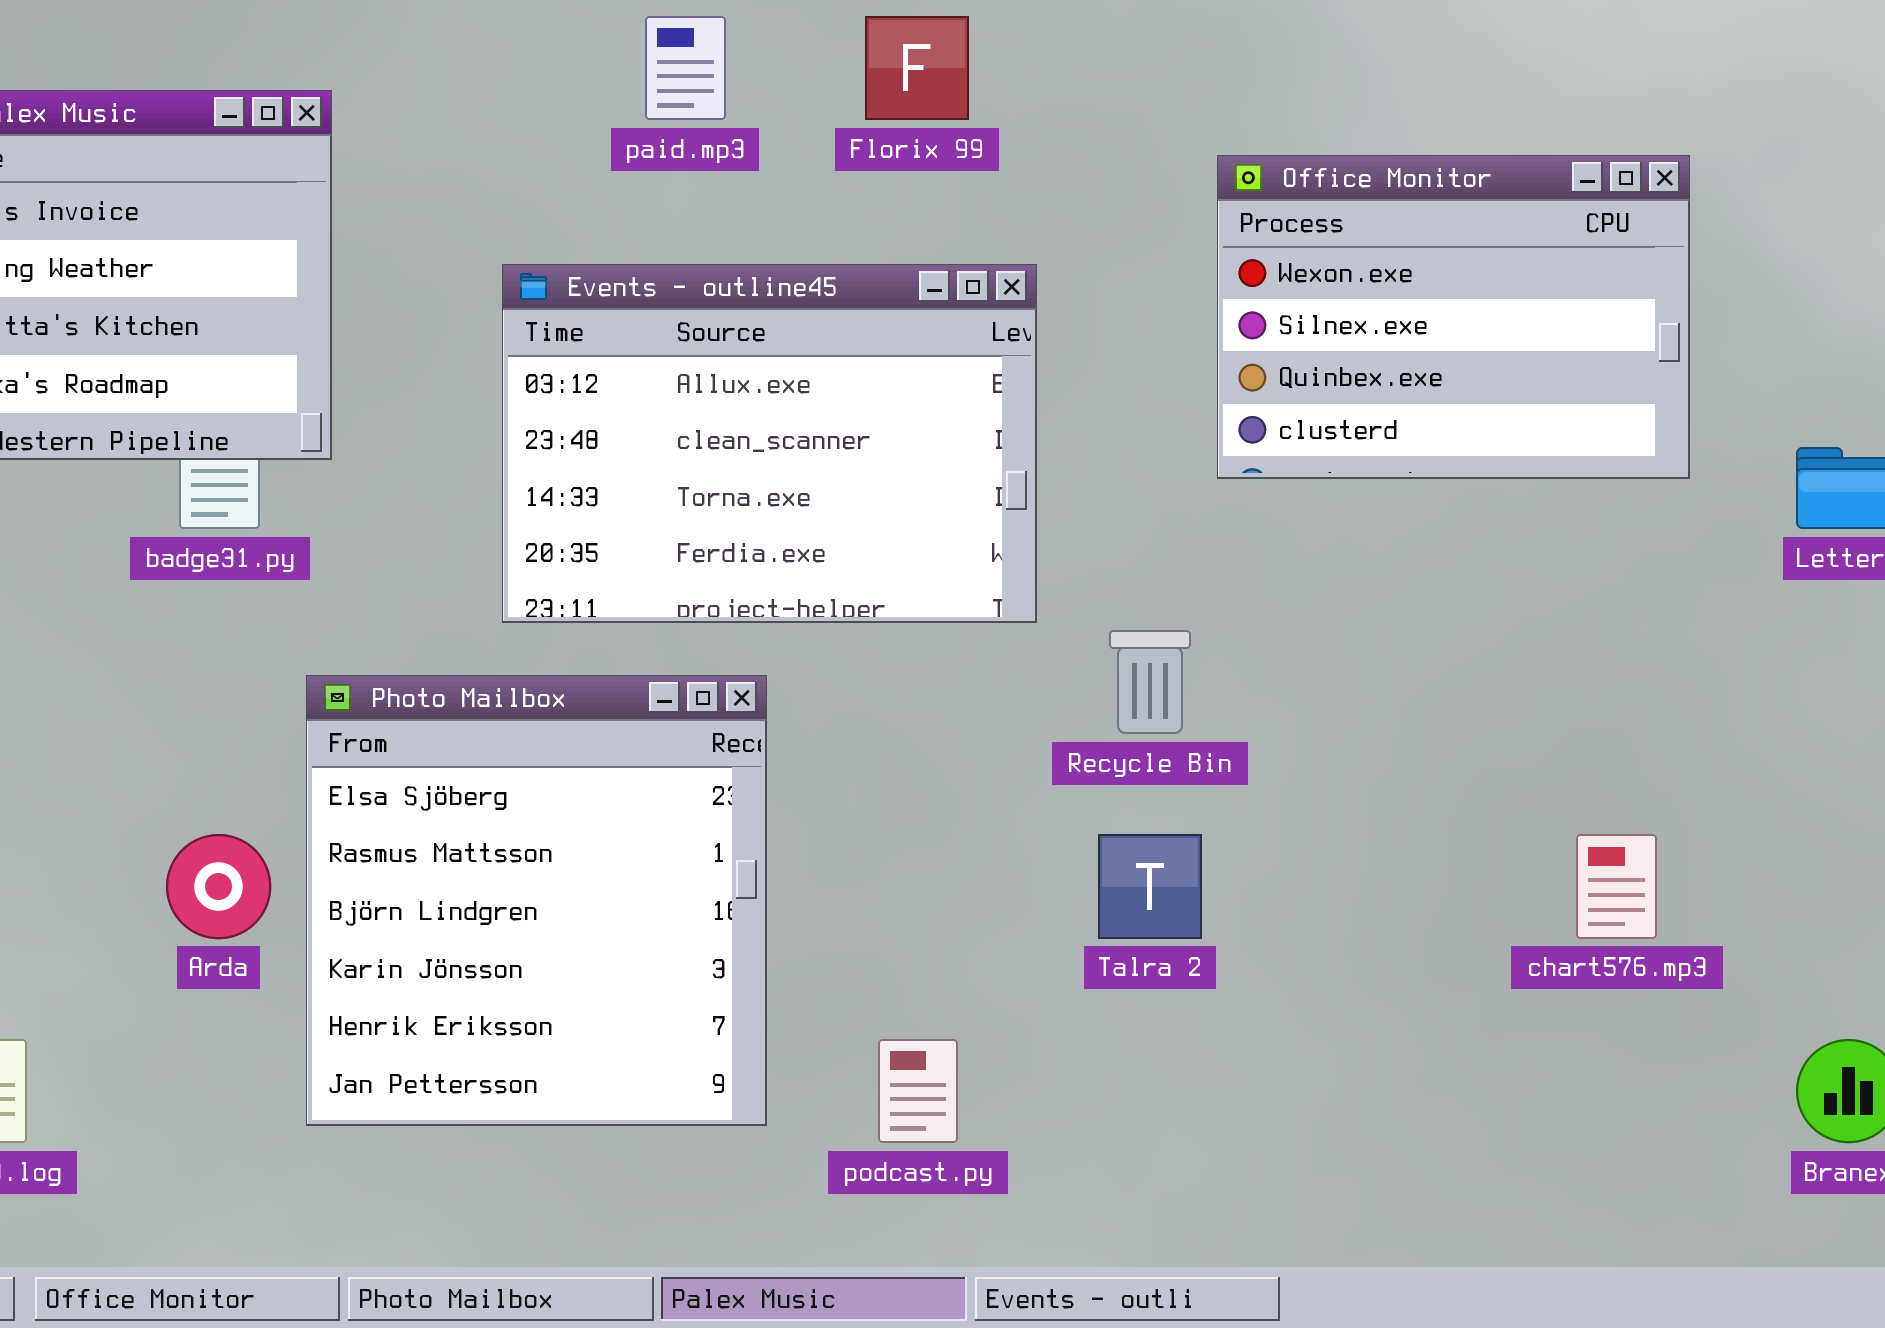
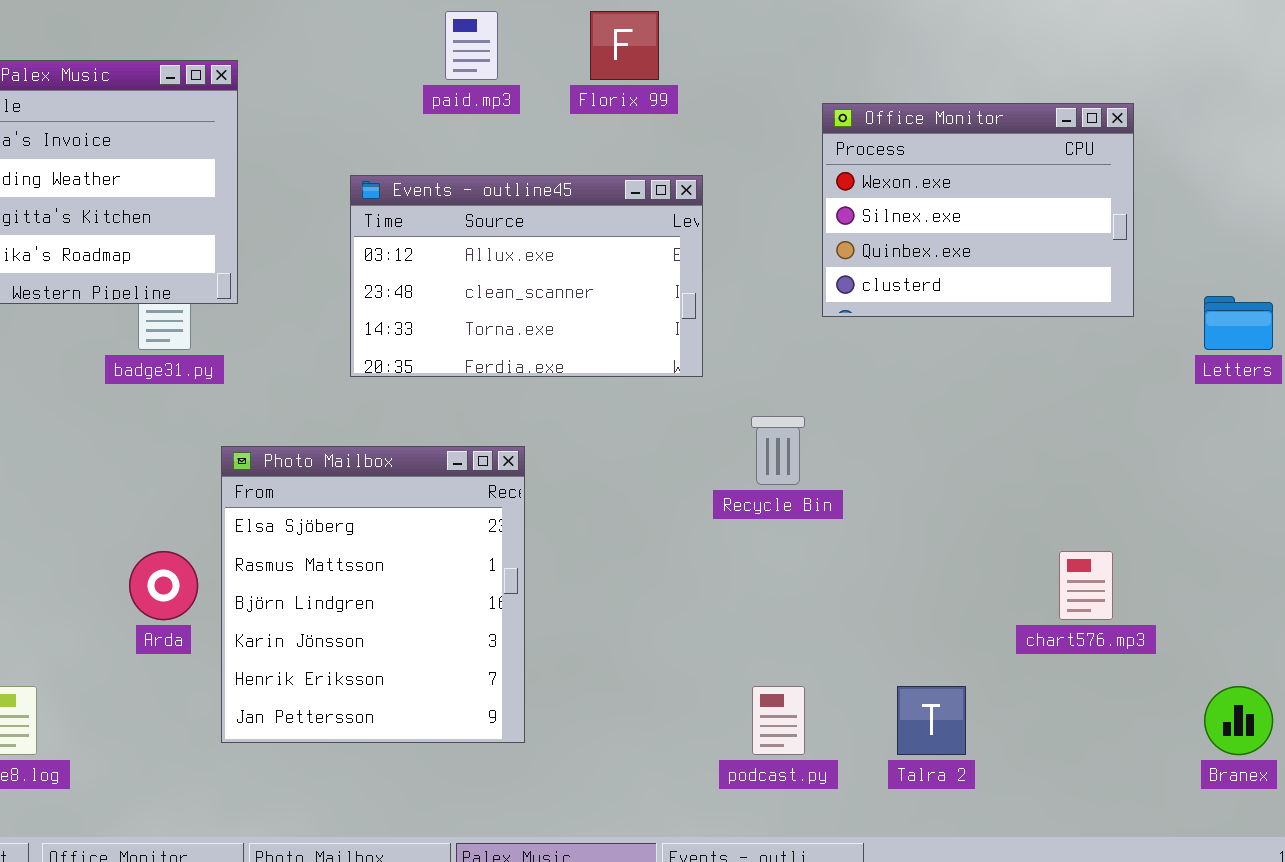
Events - outline45: [502,264,1037,623] -> [350,175,703,377], resized
Talra 2: [1098,834,1202,939] -> [897,686,966,755], moved
podcast.py: [878,1039,958,1143] -> [752,686,805,755], moved

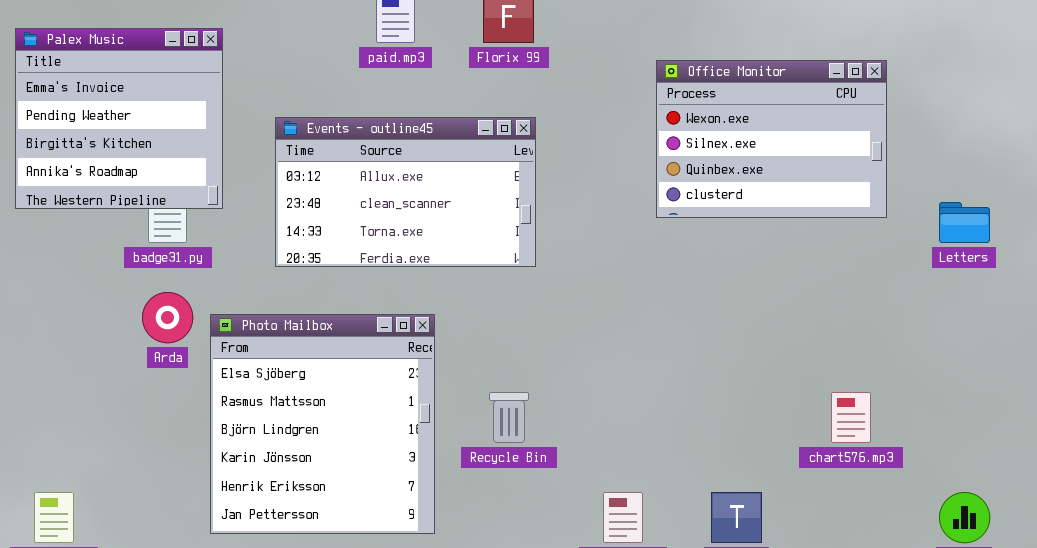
Events - outline45: [350,175,703,377] -> [275,117,536,267], moved
Recycle Bin: [751,416,805,485] -> [489,392,529,443], moved
Arda: [129,551,198,620] -> [142,292,193,343], moved

